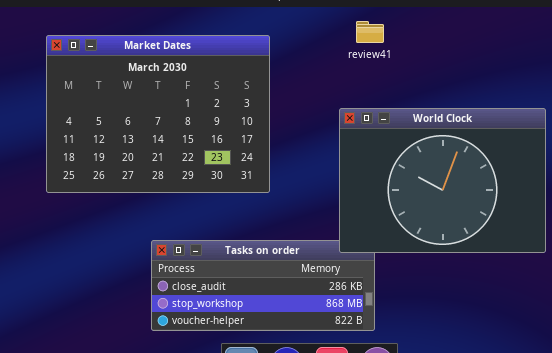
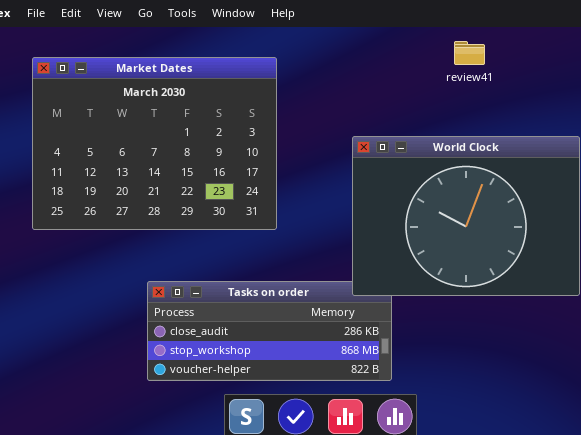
review41: [356,21,384,43] -> [454,41,485,65], moved

